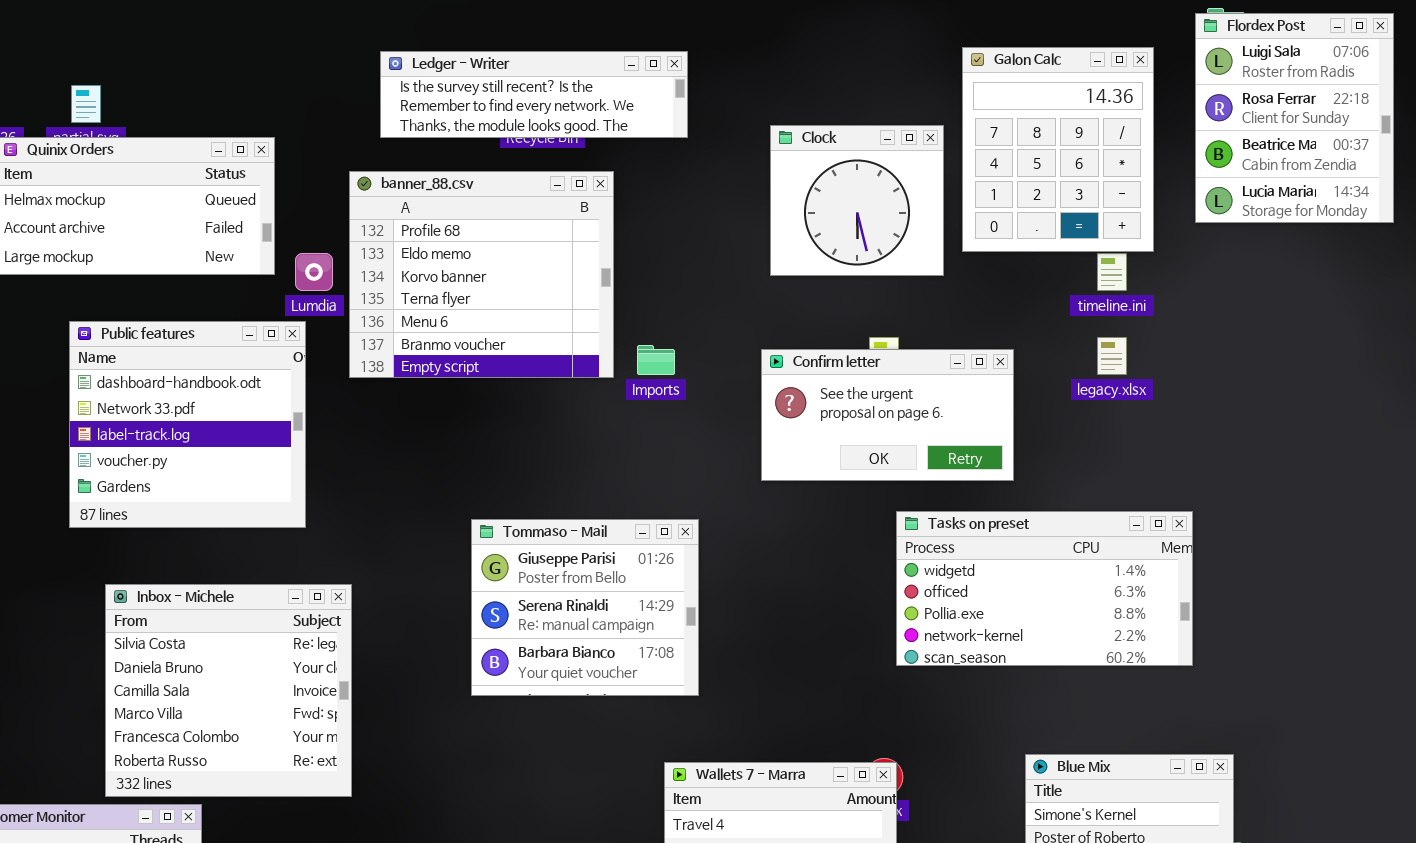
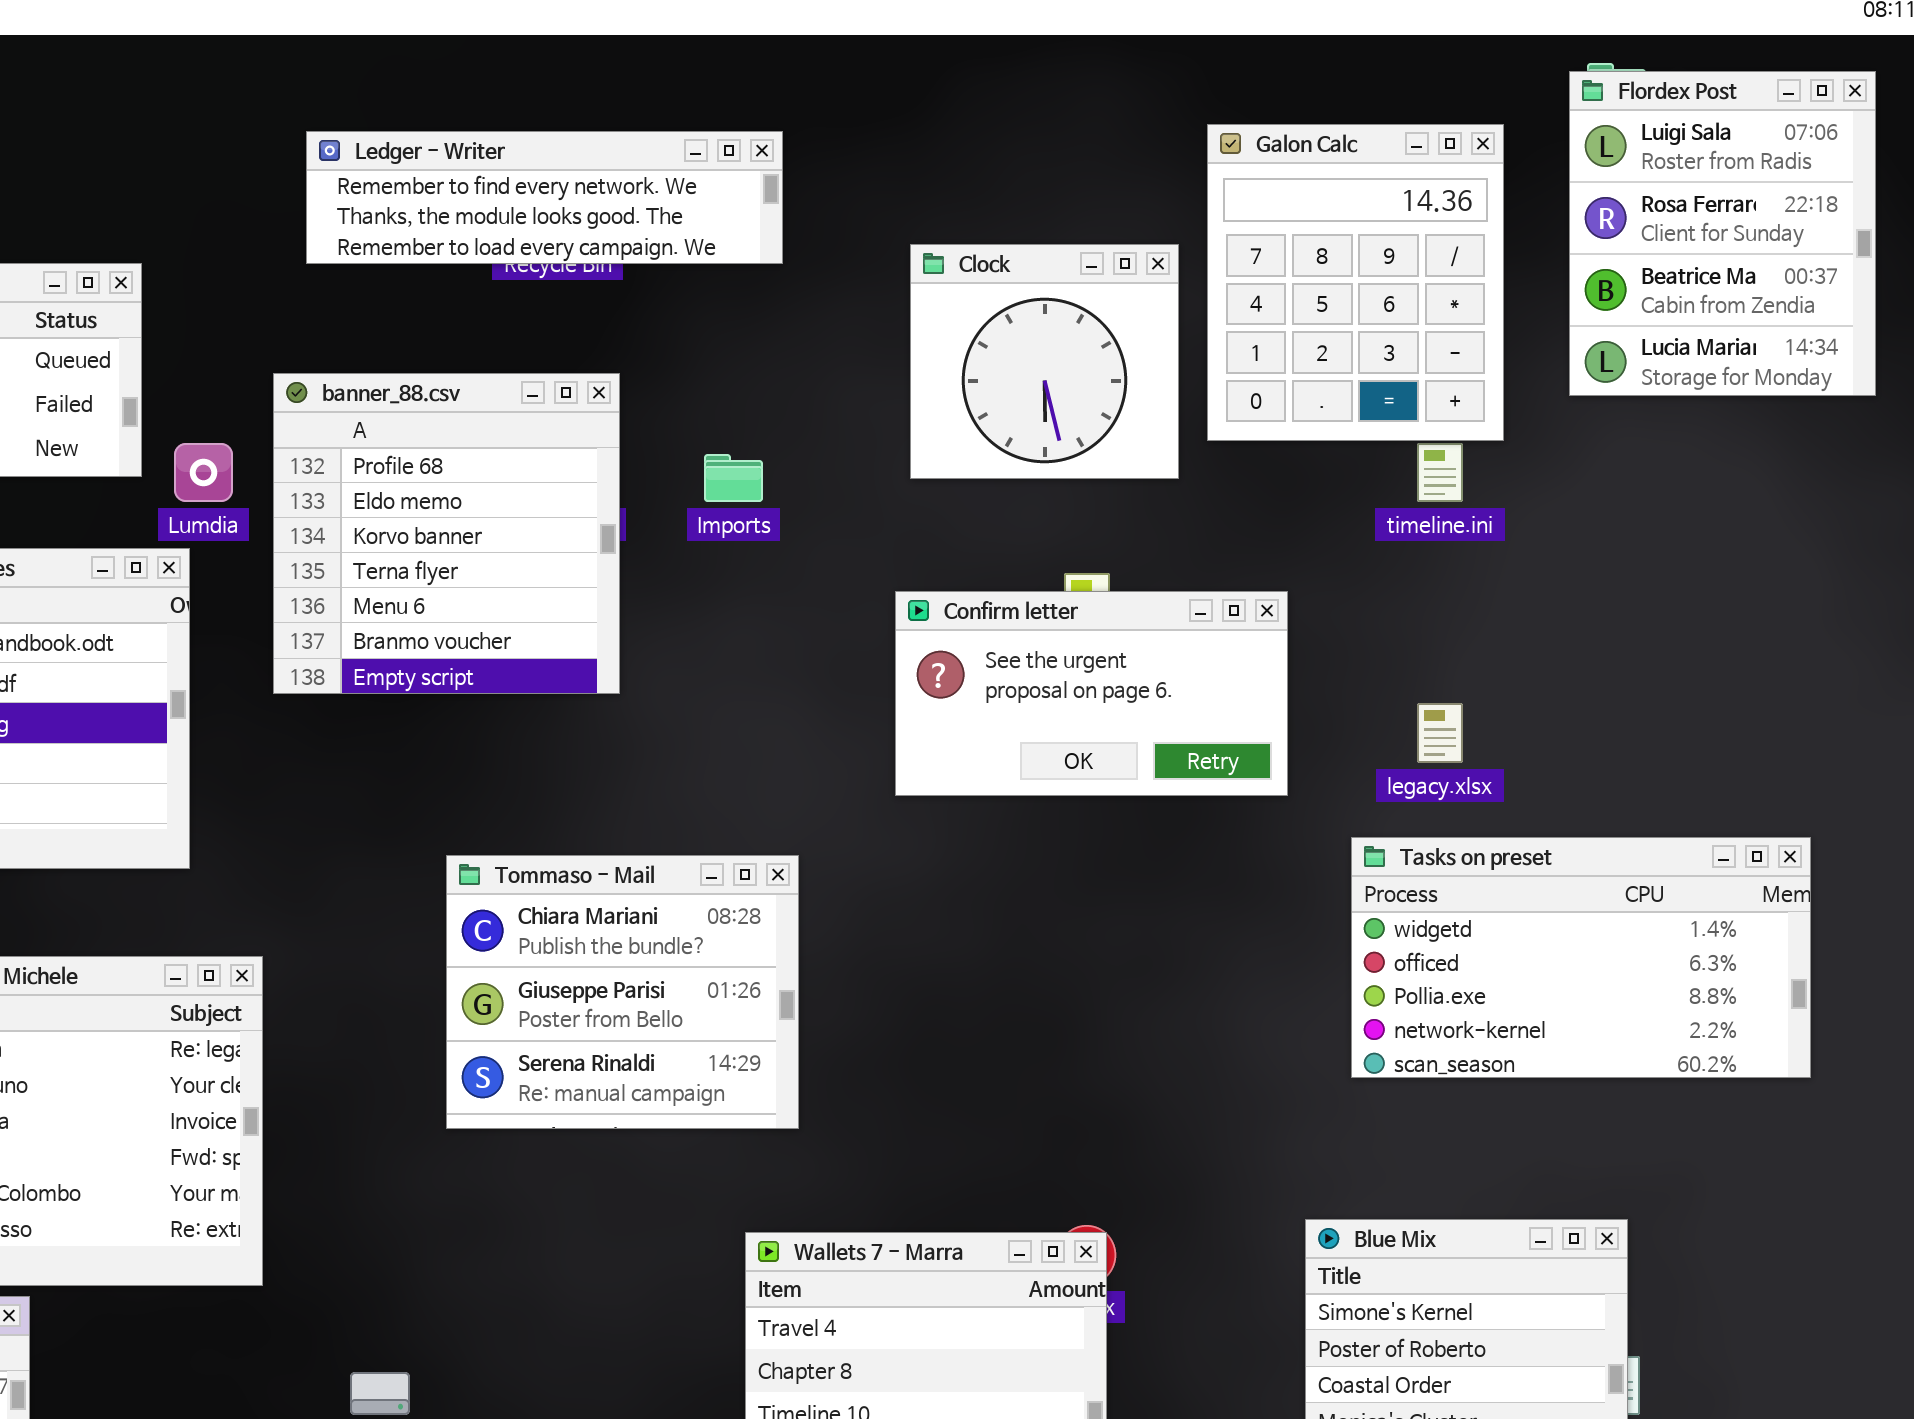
Ledger - Writer: [380,51,688,138] -> [306,131,783,264], scrolled down 1 row
banner_88.csv: [349,171,614,378] -> [273,373,620,694], moved, resized
legacy.xlsx: [1097,337,1127,375] -> [1417,703,1463,763], moved
Imports: [637,345,675,375] -> [704,454,763,502], moved
Tasks on preset: [896,511,1193,666] -> [1351,837,1811,1078], moved
Tommaso - Mail: [471,519,699,696] -> [446,855,799,1129], scrolled up 1 row

